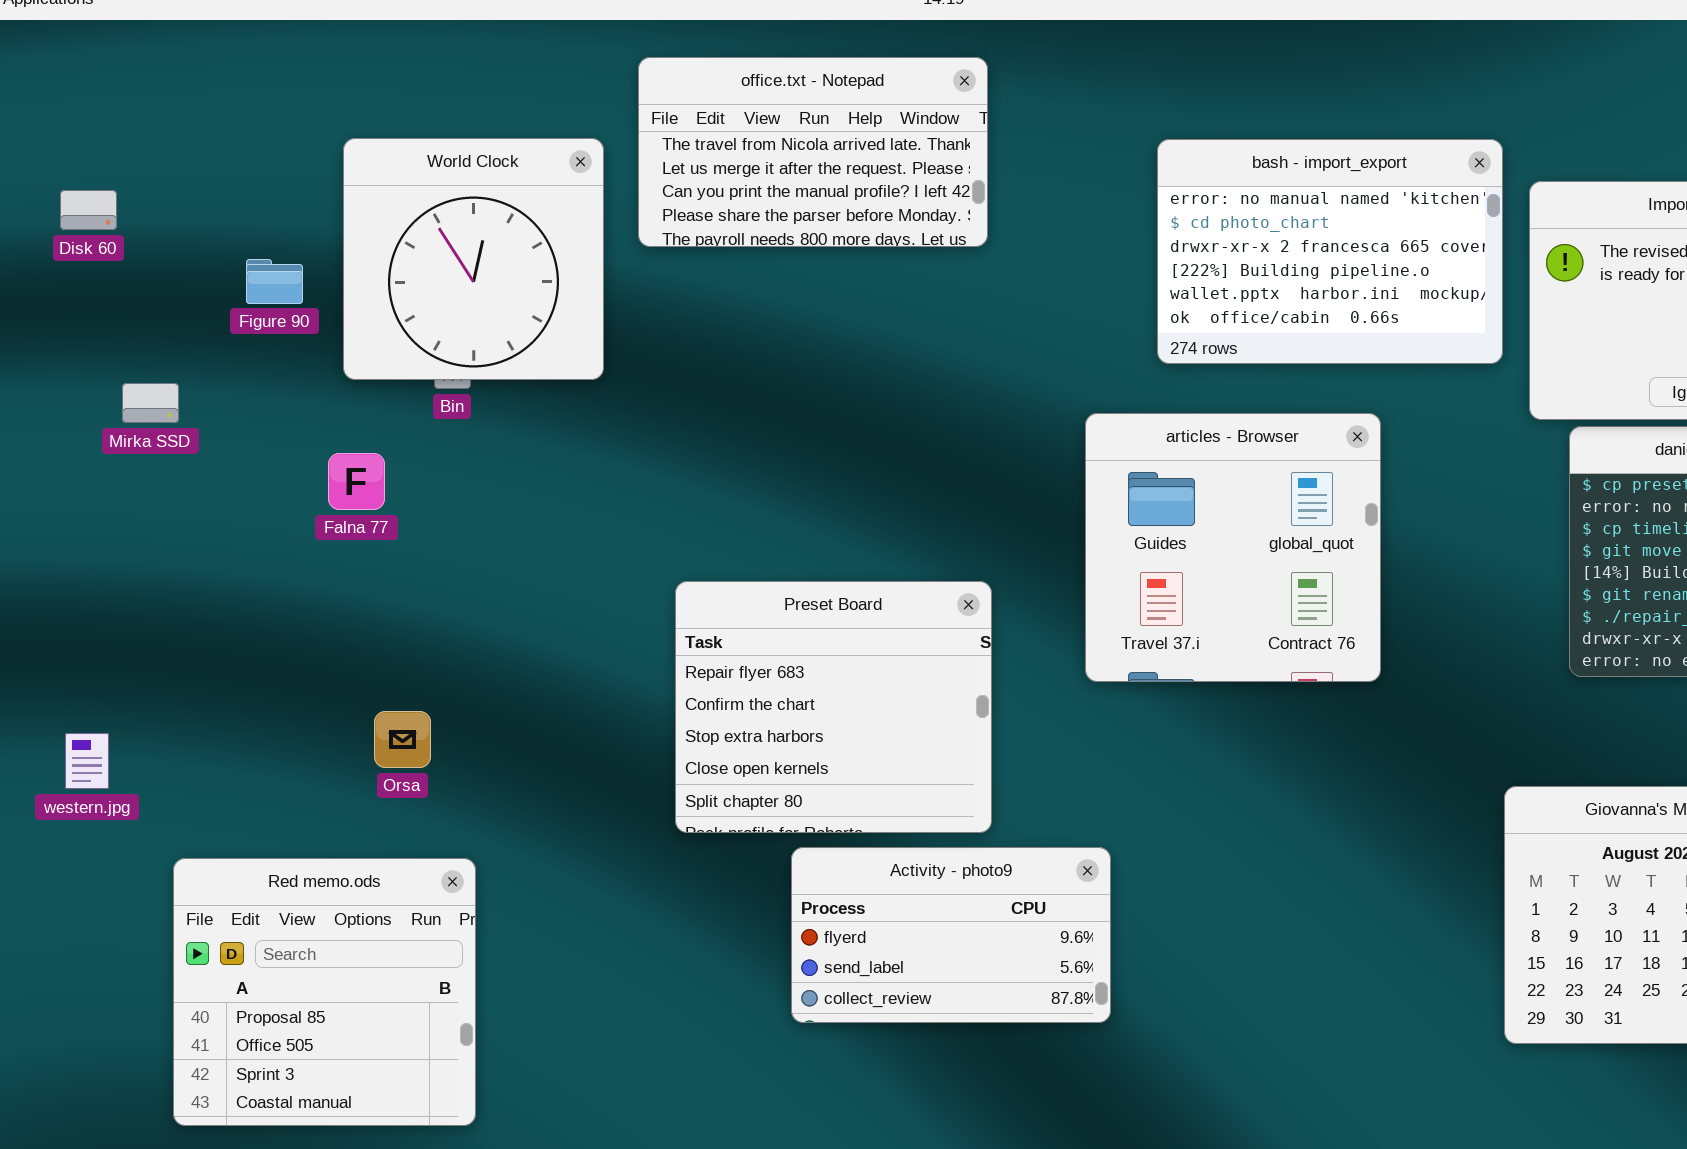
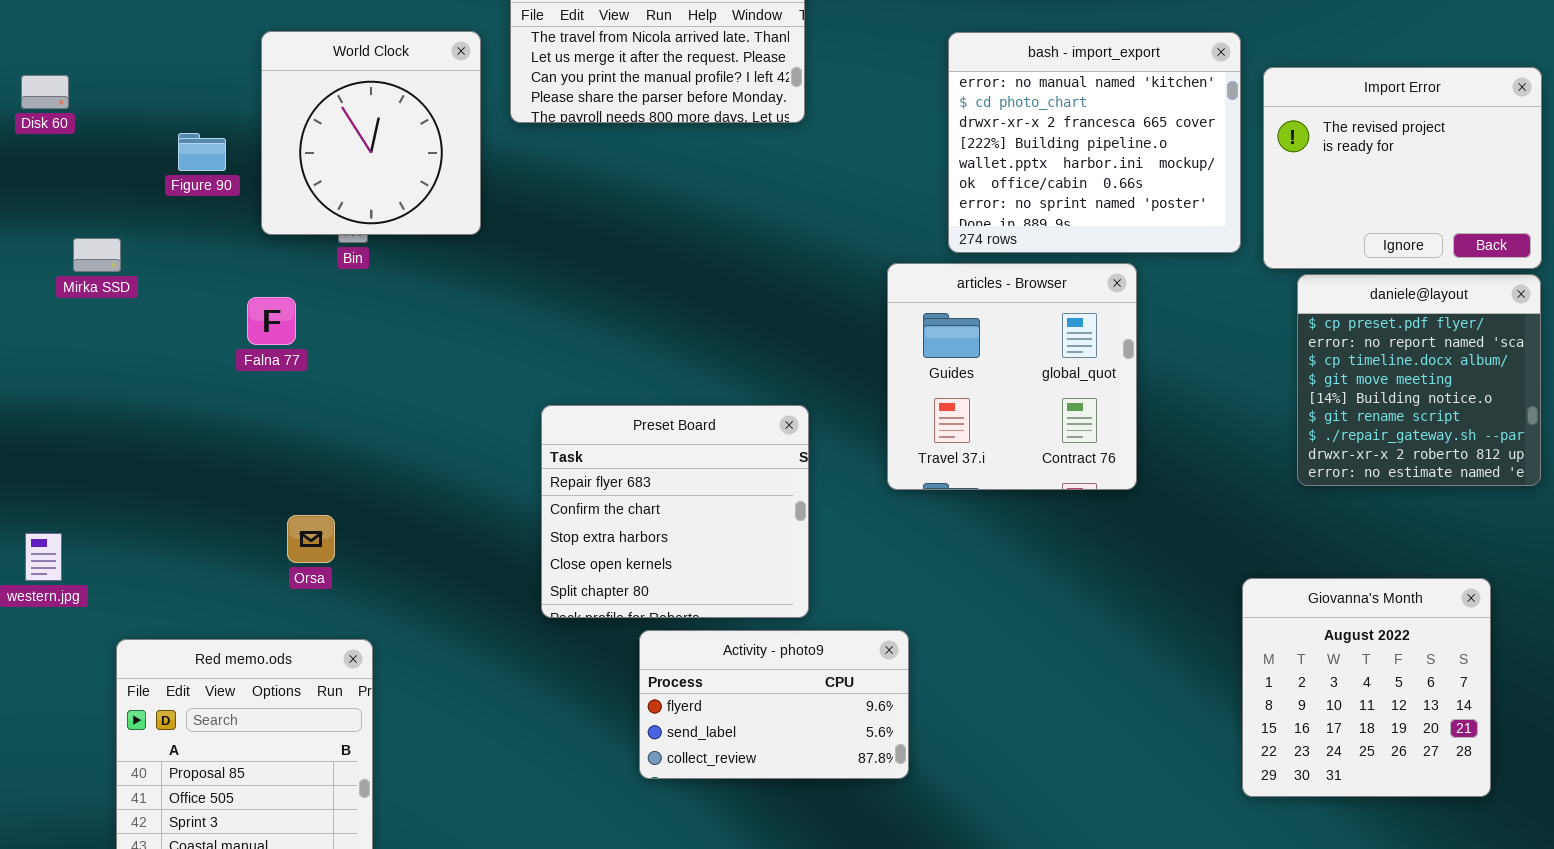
bash - import_export: [1157,139,1503,364] -> [948,32,1241,253], resized

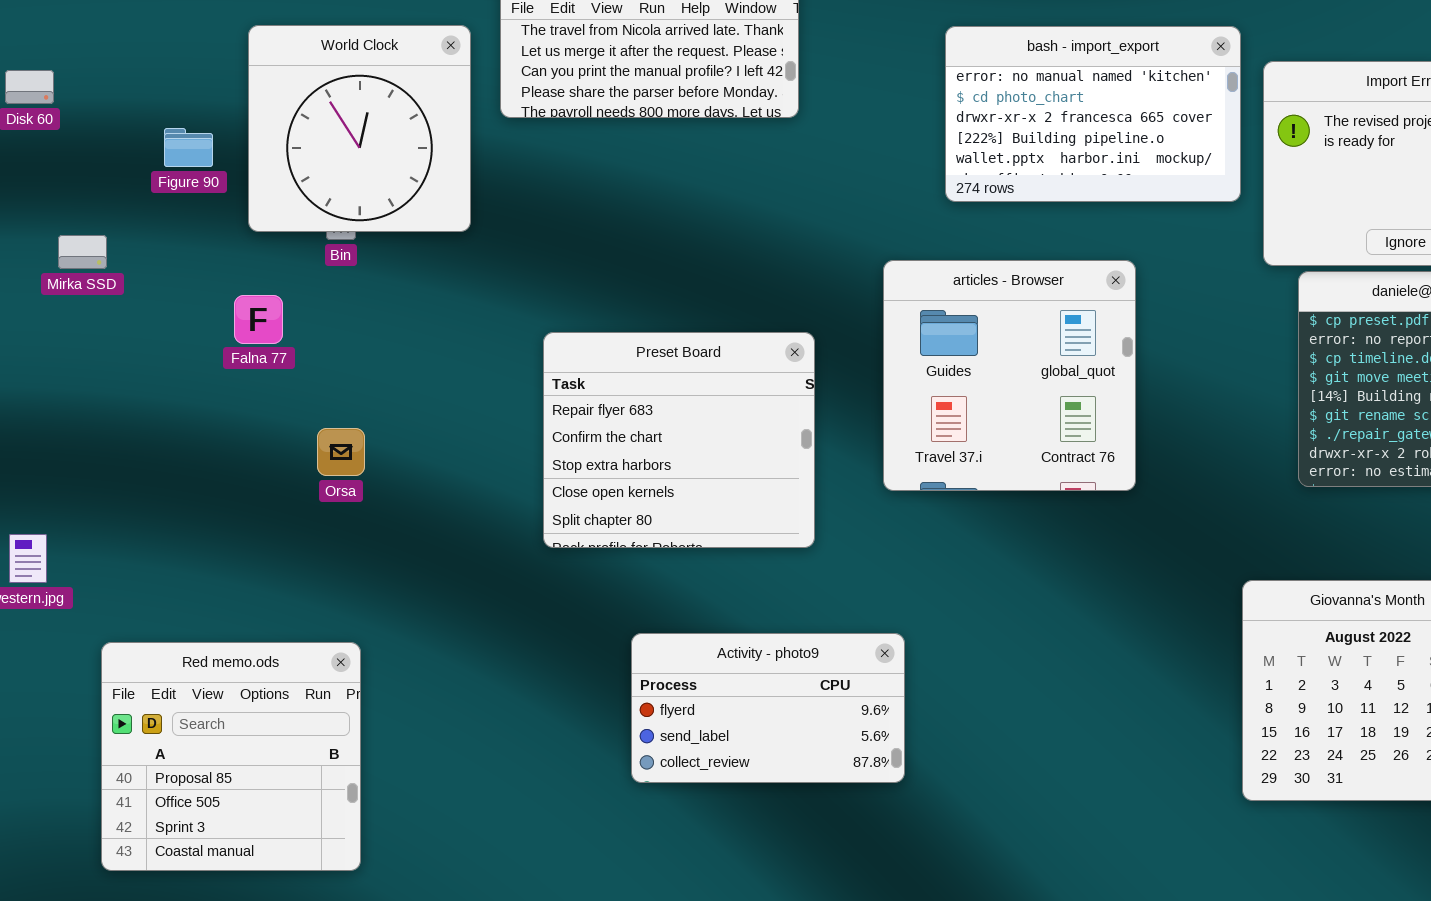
bash - import_export: [948,32,1241,253] -> [945,26,1241,202], resized
Preset Board: [541,405,809,618] -> [543,332,815,548], moved
Orsa: [287,515,335,563] -> [317,428,365,476], moved

